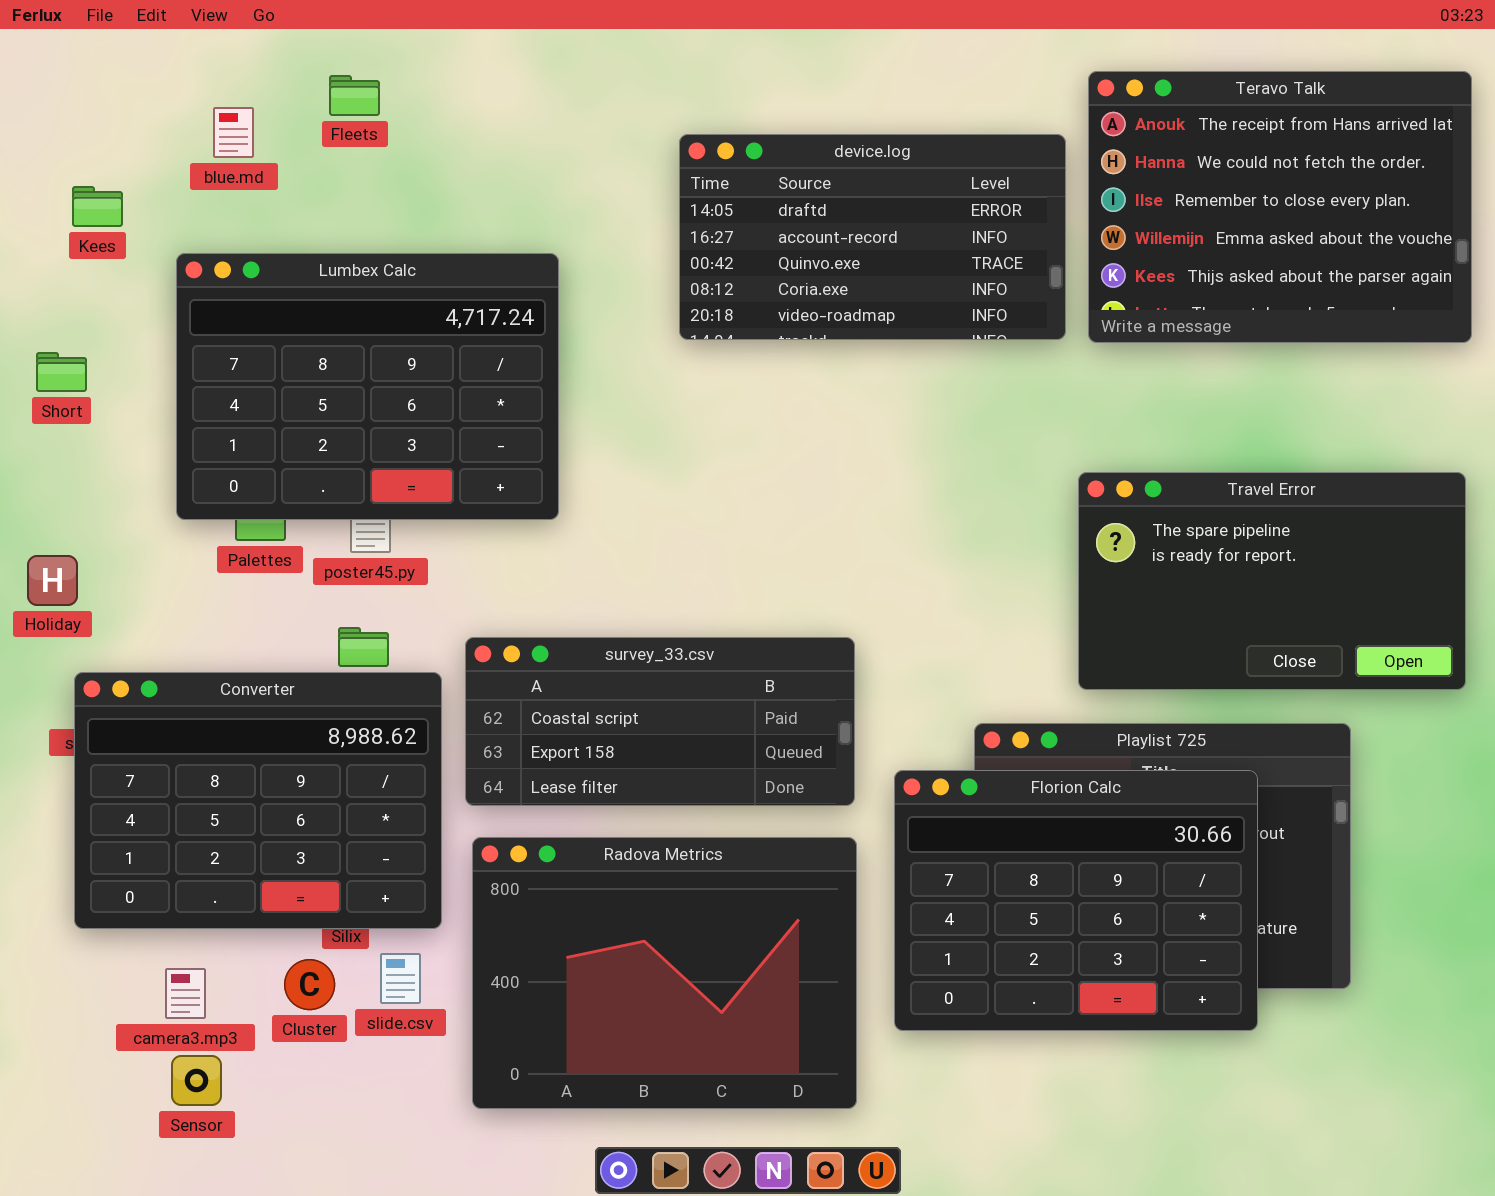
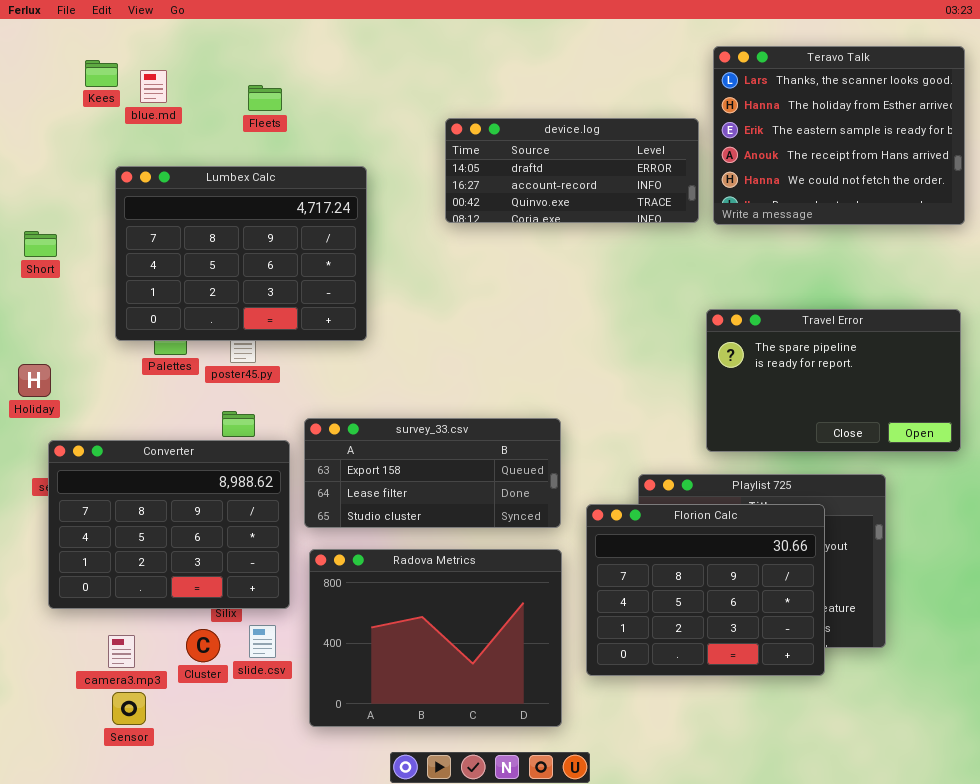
Teravo Talk: [1088,71,1472,343] -> [713,46,965,225], scrolled up 3 rows
Fleets: [329,75,380,116] -> [248,85,282,111], moved
device.log: [679,134,1066,340] -> [445,118,699,223], resized
Kees: [72,186,123,227] -> [85,60,118,87], moved
survey_33.csv: [465,637,855,806] -> [304,418,561,528], scrolled down 1 row

